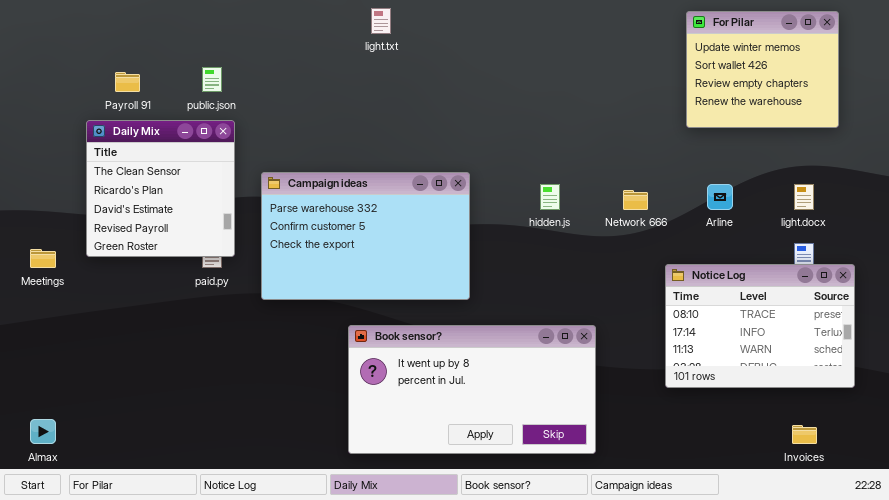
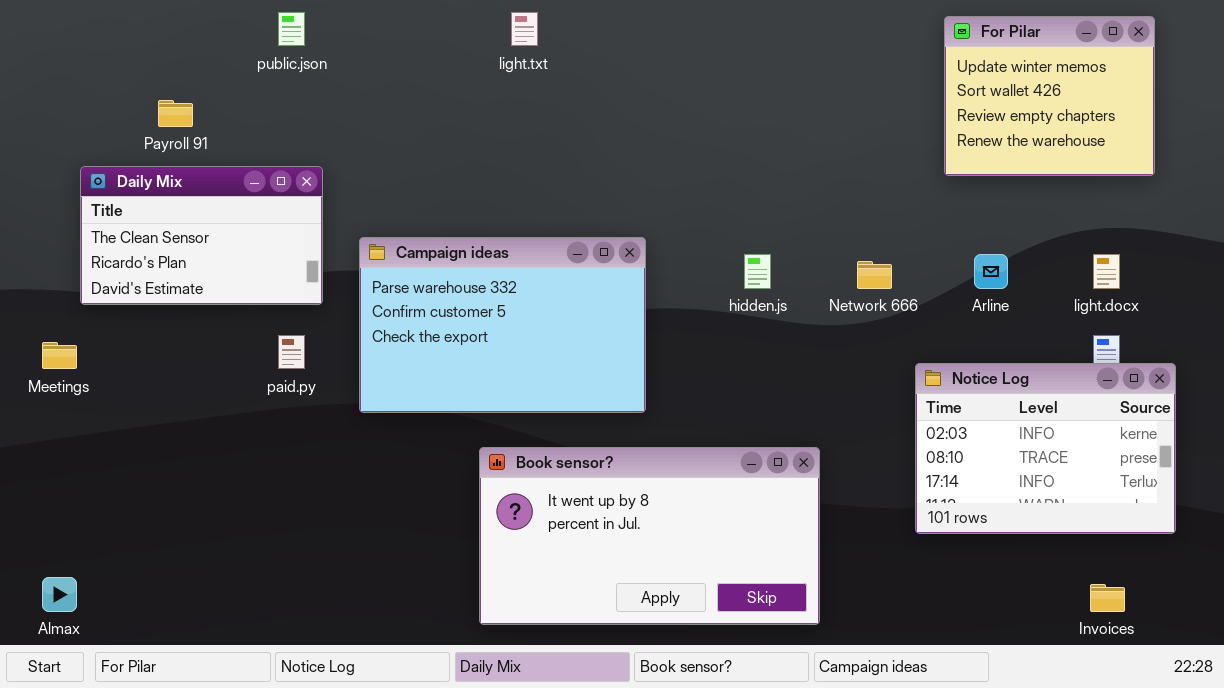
public.json: [202,67,222,92] -> [278,12,305,46], moved
Daily Mix: [86,120,235,257] -> [80,166,323,305], resized
Notice Log: [665,264,855,388] -> [915,363,1176,534], scrolled up 1 row

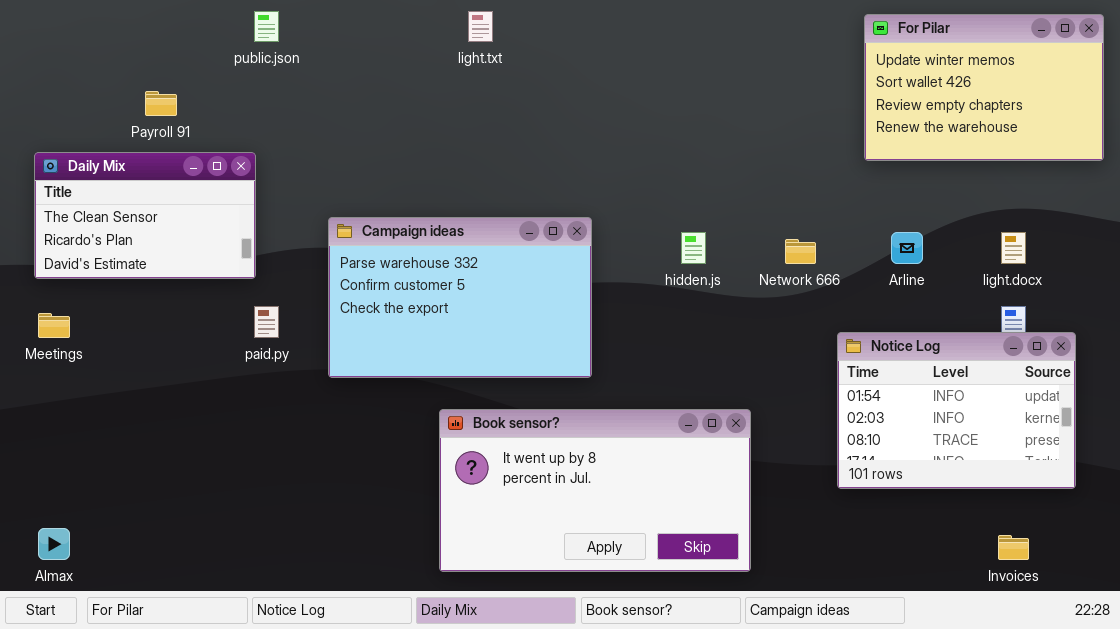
For Pilar: [944,16,1155,176] -> [864,14,1104,161], resized
Daily Mix: [80,166,323,305] -> [34,152,256,279], moved
Notice Log: [915,363,1176,534] -> [837,332,1076,489], scrolled up 1 row

